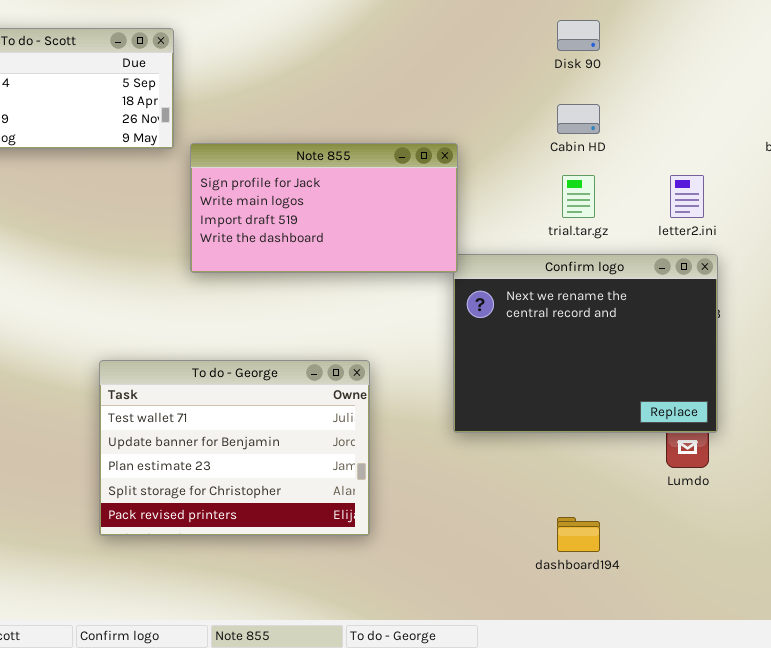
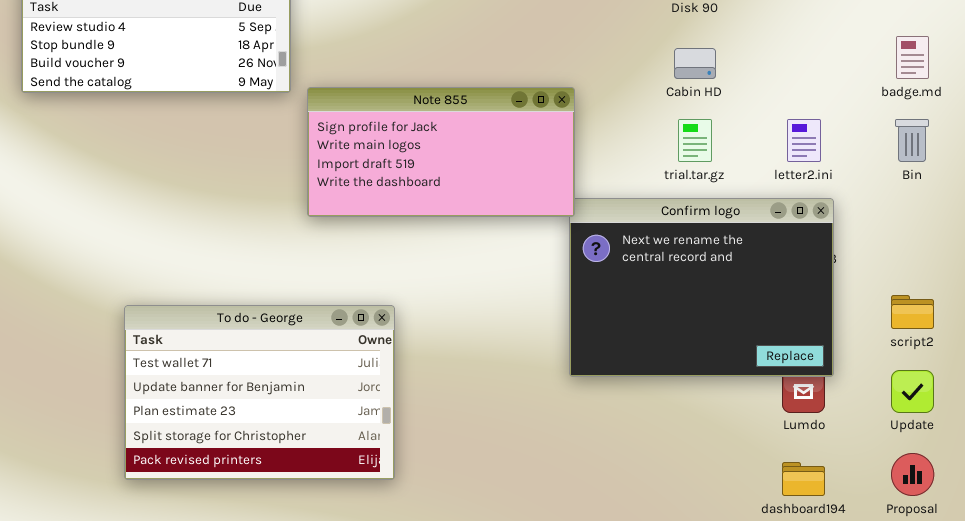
To do - George: [99,360,370,536] -> [124,305,395,480], moved
dashboard194: [557,517,600,552] -> [782,462,825,496], moved

